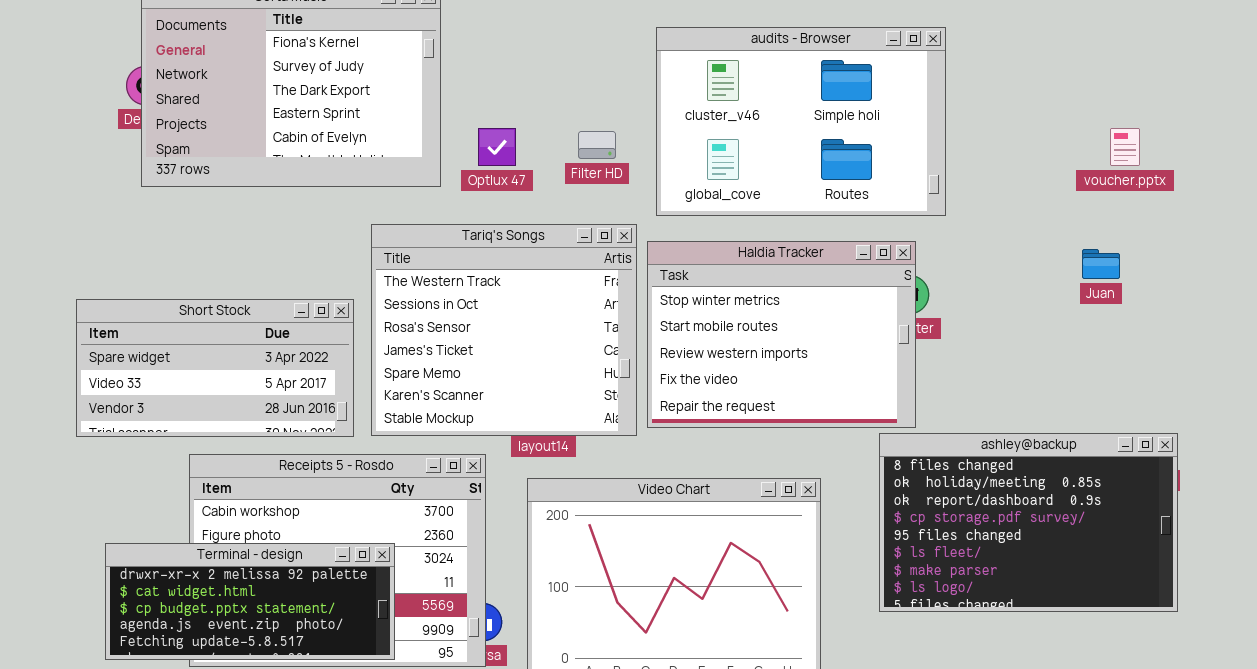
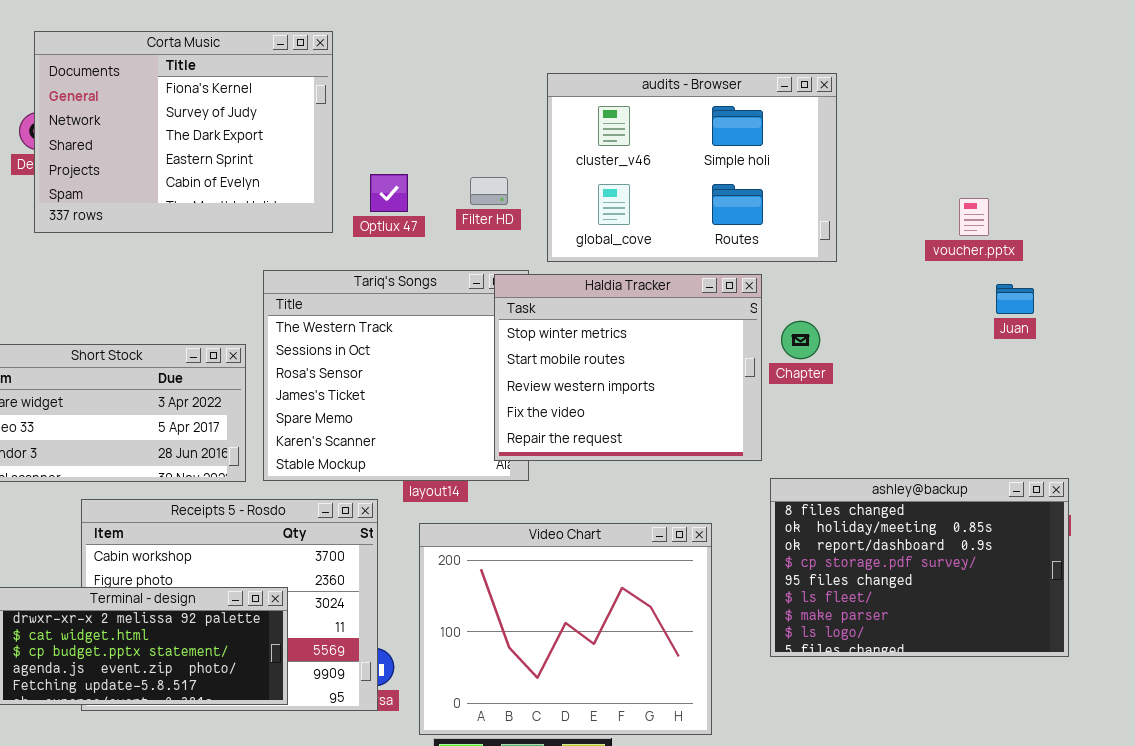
voucher.pptx: [1110,128,1140,166] -> [959,198,989,236], moved
Haldia Tracker: [647,241,916,428] -> [494,274,762,461], moved
Juan: [1082,249,1120,279] -> [996,284,1034,314], moved

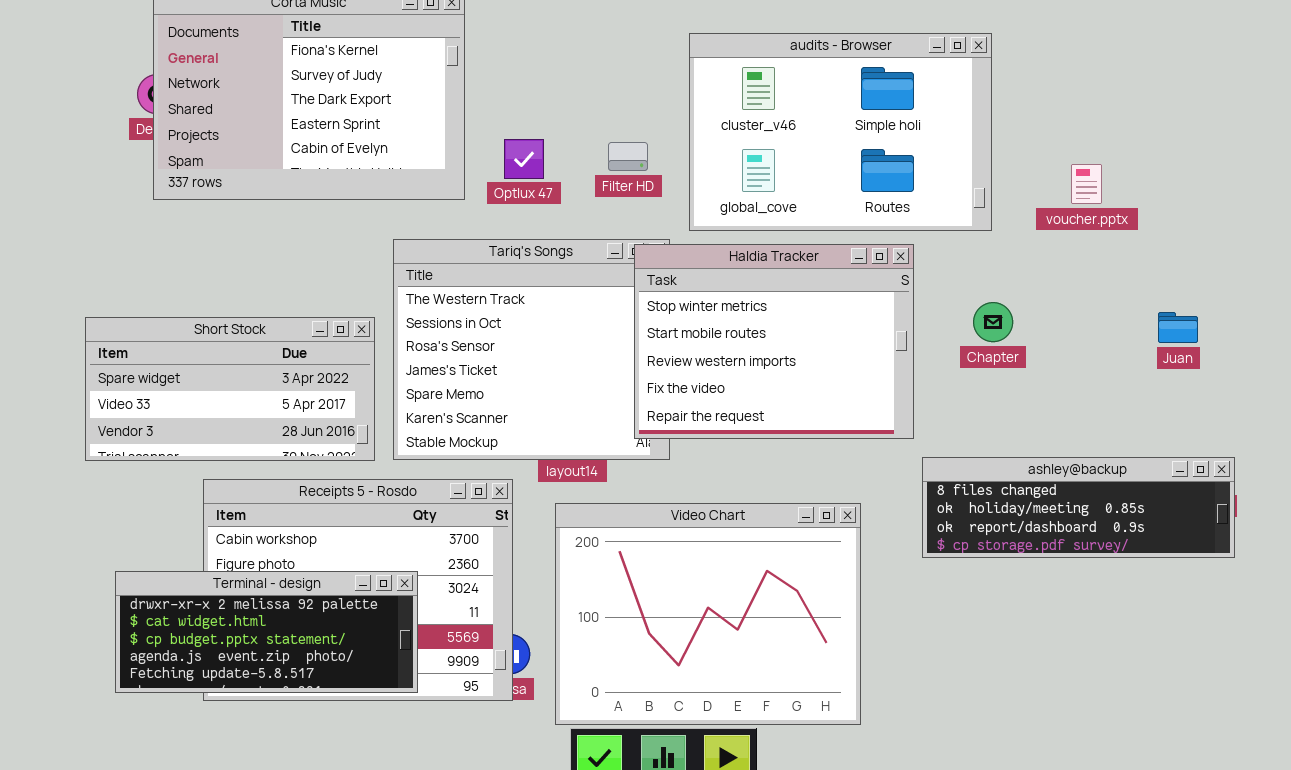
voucher.pptx: [959,198,989,236] -> [1071,164,1102,204], moved
Juan: [996,284,1034,314] -> [1158,312,1198,343], moved
Chapter: [781,321,820,359] -> [973,302,1013,342], moved
ashley@backup: [770,478,1069,657] -> [922,457,1235,558], resized

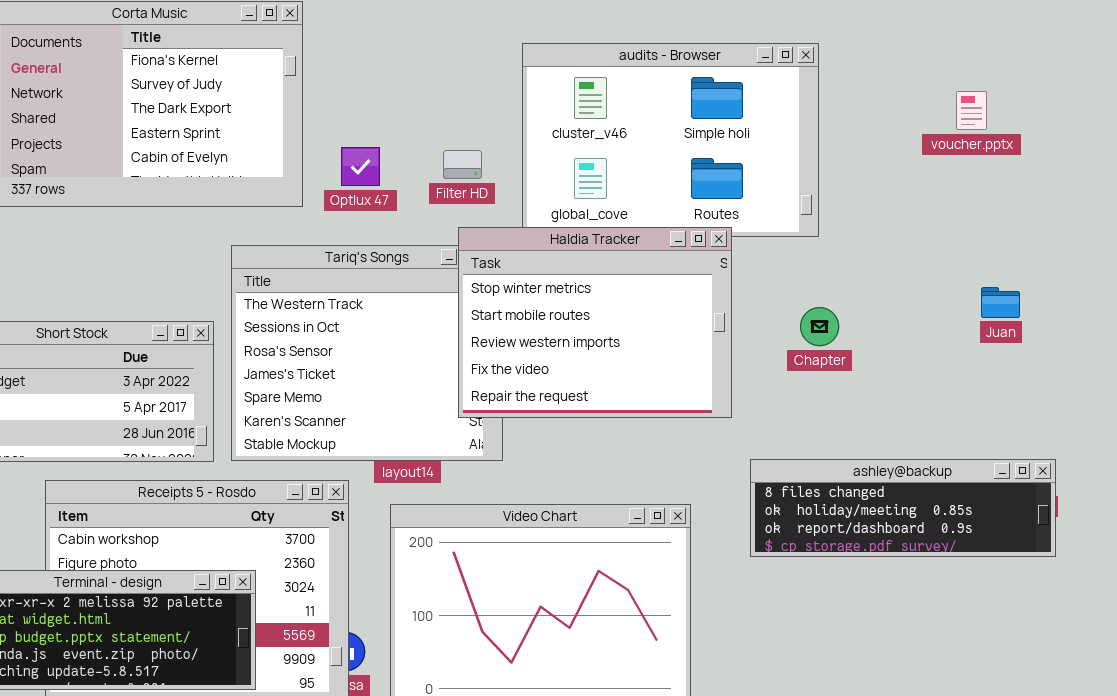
voucher.pptx: [1071,164,1102,204] -> [956,91,987,130], moved
Haldia Tracker: [634,244,914,439] -> [458,227,732,418], moved
Juan: [1158,312,1198,343] -> [981,287,1020,318], moved

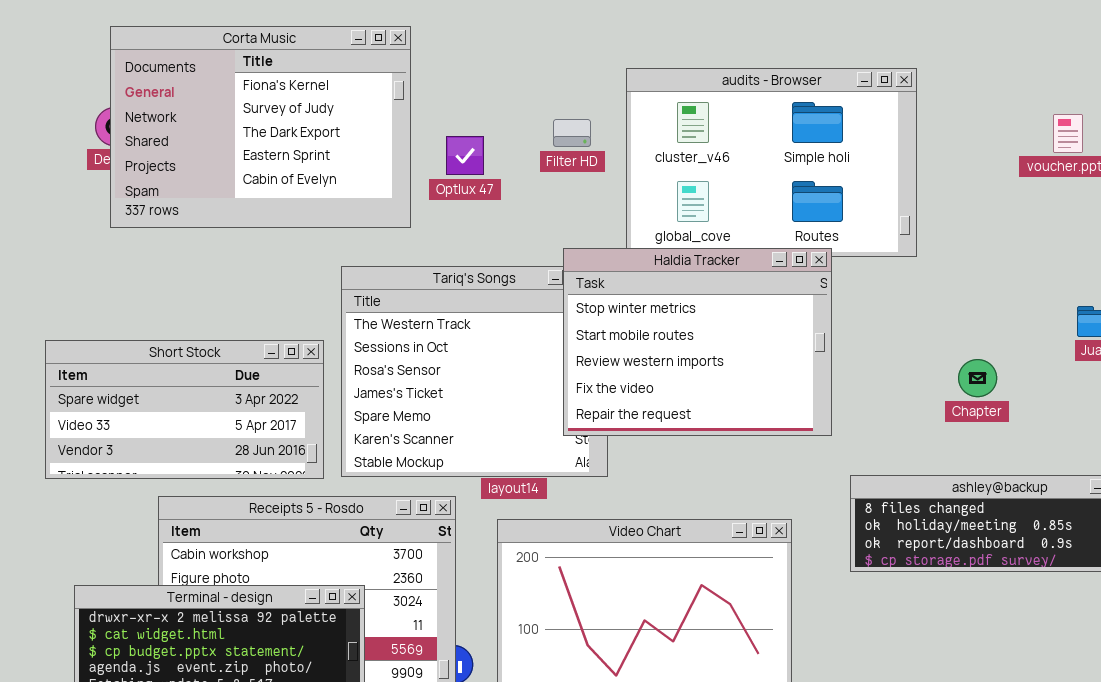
Optlux 47: [341,147,380,186] -> [446,136,484,175], moved
Filter HD: [443,150,482,179] -> [553,119,591,147], moved
Chapter: [800,307,839,346] -> [958,359,997,397], moved

